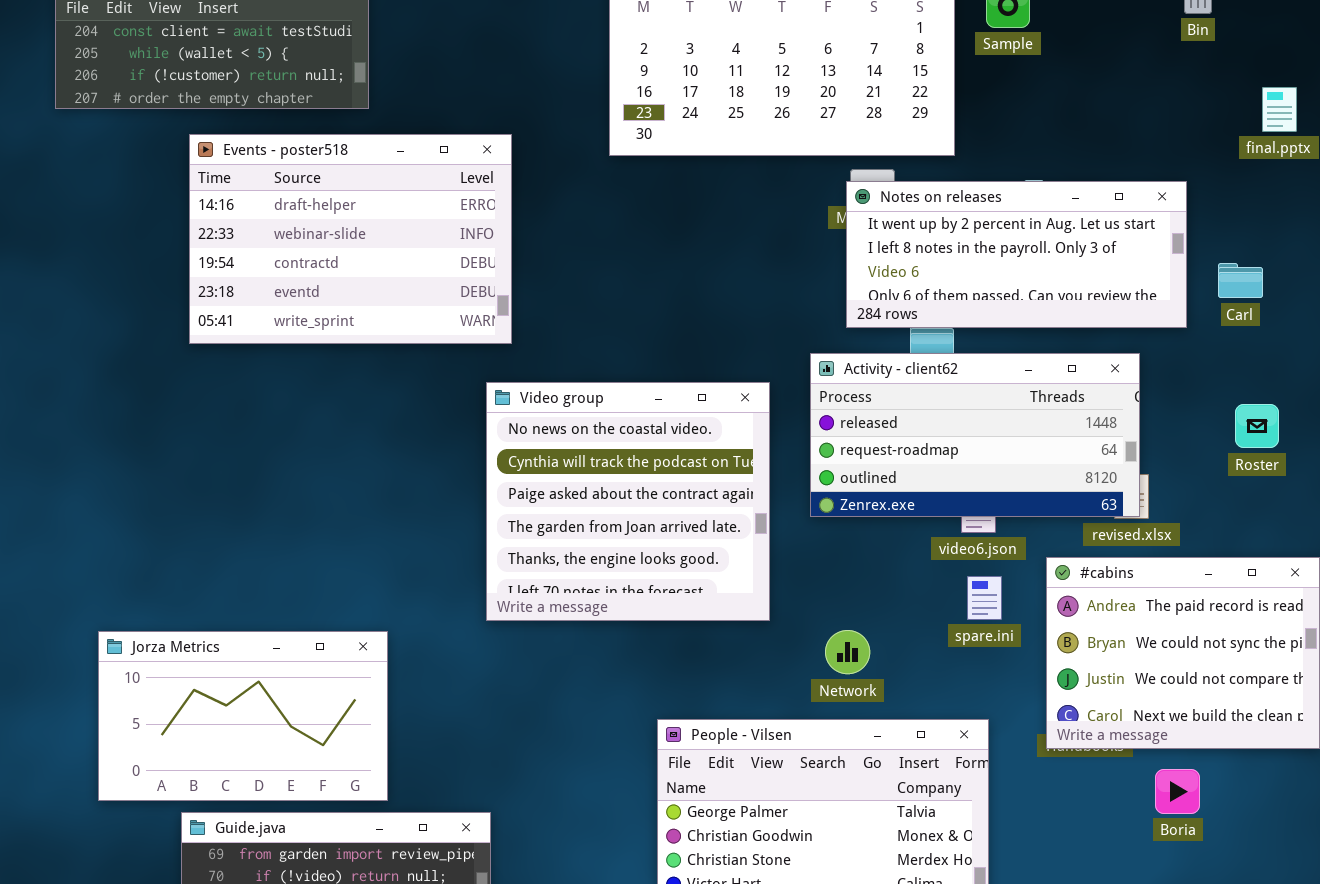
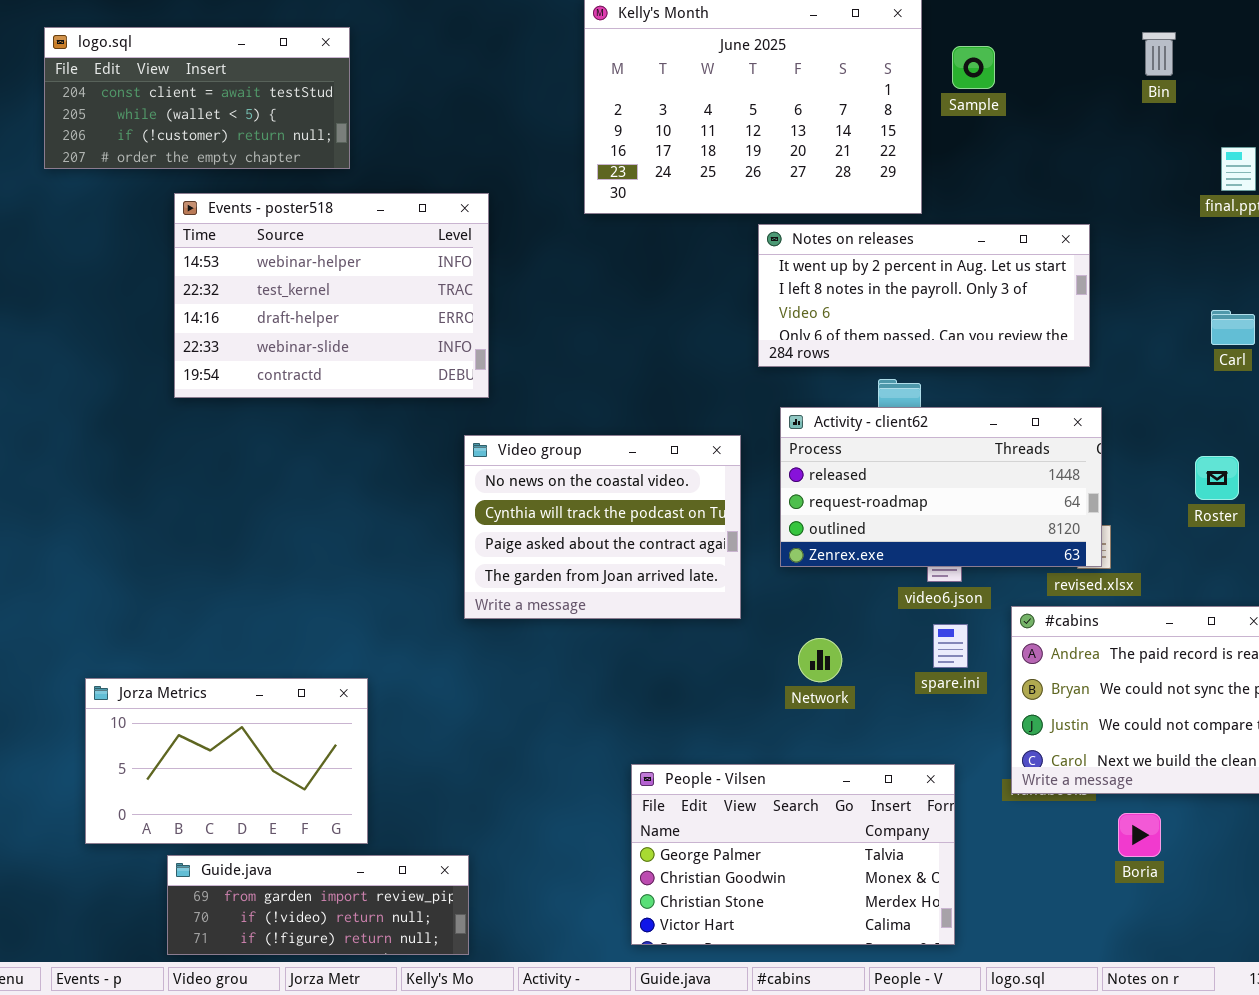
Events - poster518: [189,134,512,344] -> [174,193,489,398], scrolled up 2 rows
Notes on releases: [846,181,1187,328] -> [758,224,1090,367], moved
Carl: [1218,263,1263,298] -> [1211,310,1255,345], moved
Video group: [486,382,770,621] -> [464,435,741,619], resized
Network: [825,630,870,674] -> [798,638,842,682], moved

